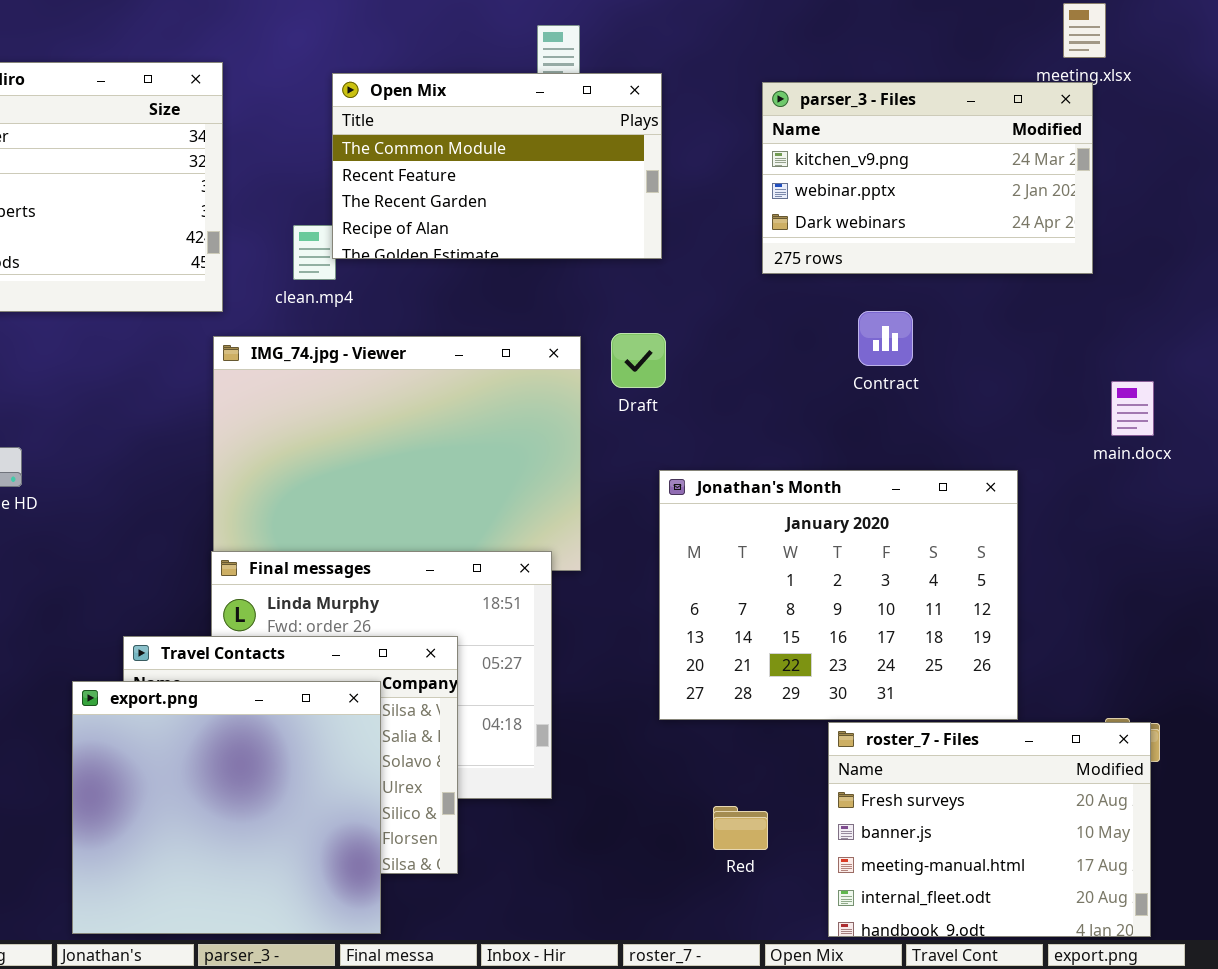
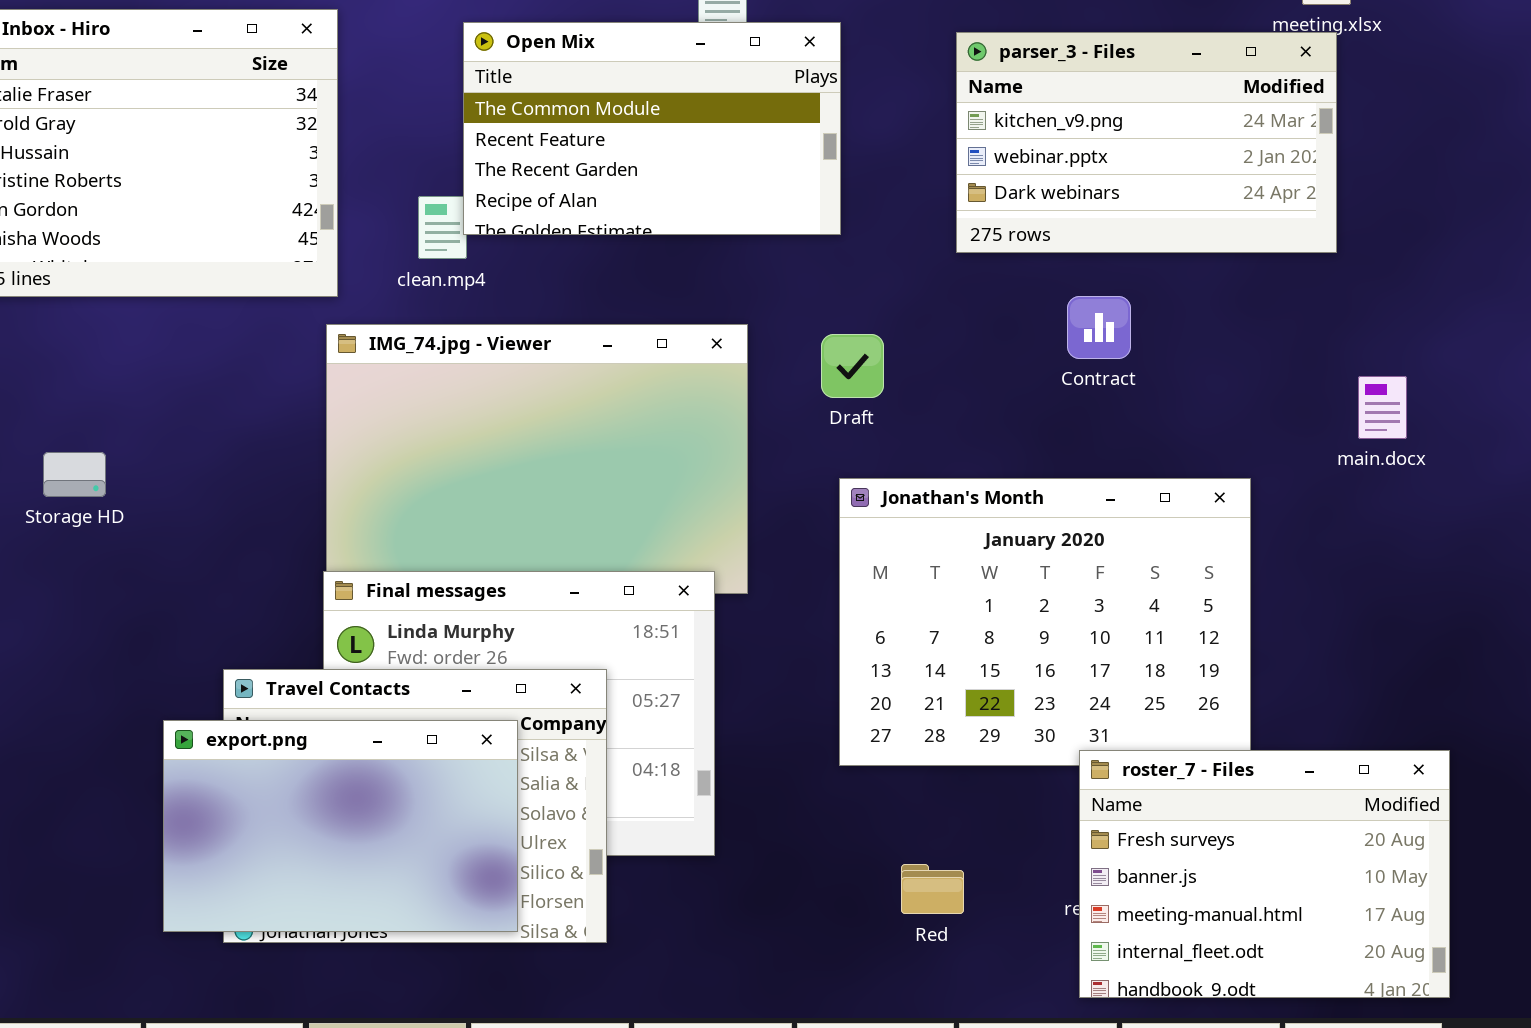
Draft: [611,333,666,388] -> [821,334,884,398], moved
export.png: [72,681,381,934] -> [163,720,518,932], resized
roster_7 - Files: [828,722,1151,937] -> [1079,750,1450,998], moved

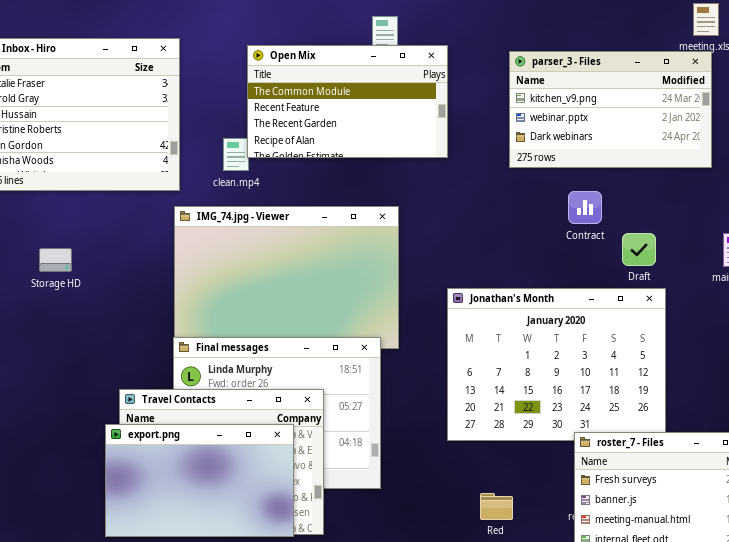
Draft: [821,334,884,398] -> [622,233,656,266], moved
Storage HD: [43,452,106,497] -> [39,248,72,272], moved
export.png: [163,720,518,932] -> [105,424,294,537], moved

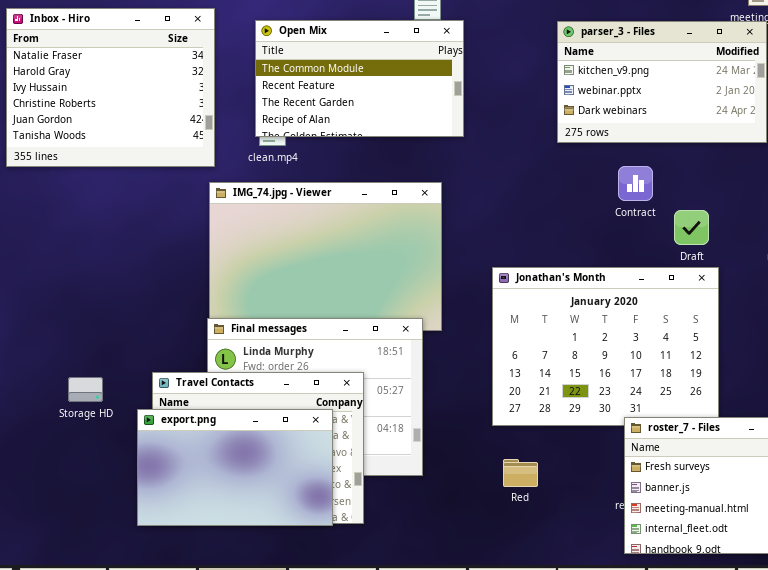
Open Mix: [247,45,448,158] -> [255,20,464,137], moved
Storage HD: [39,248,72,272] -> [68,377,103,402], moved
Red: [480,493,513,520] -> [503,459,538,487], moved

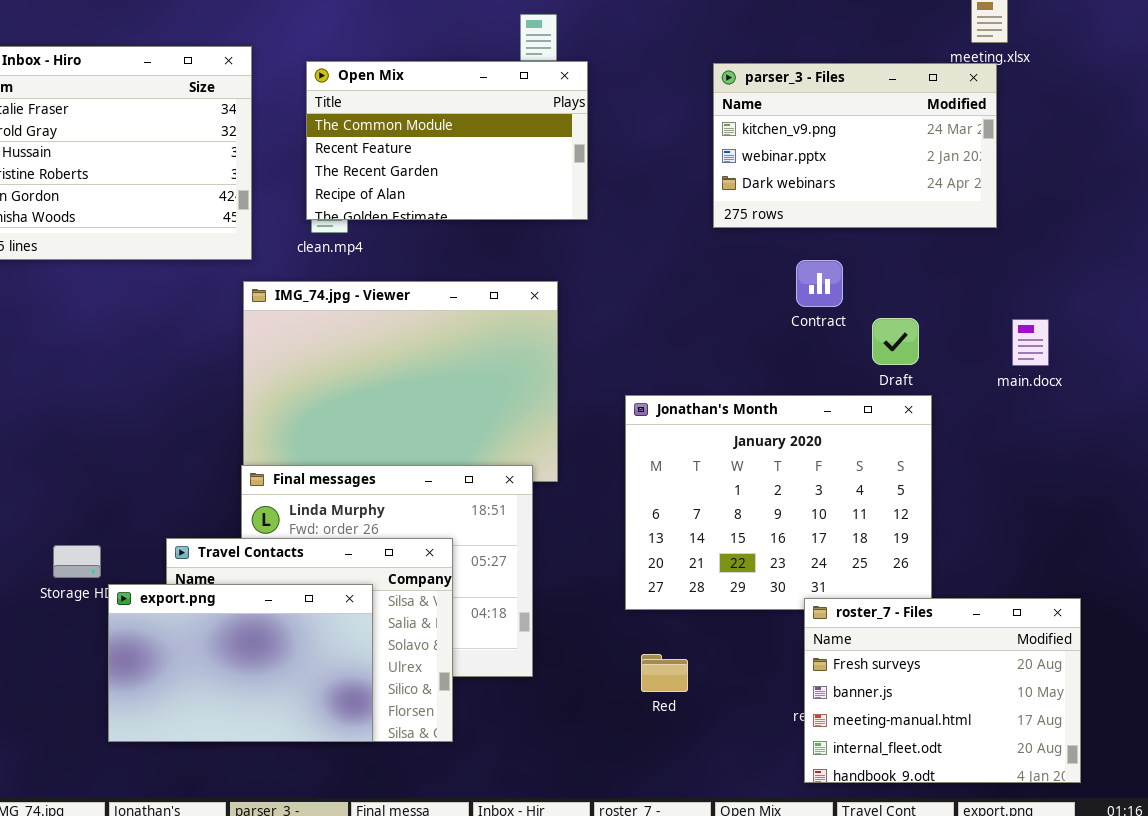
export.png: [137,409,333,526] -> [108,584,373,742], moved

